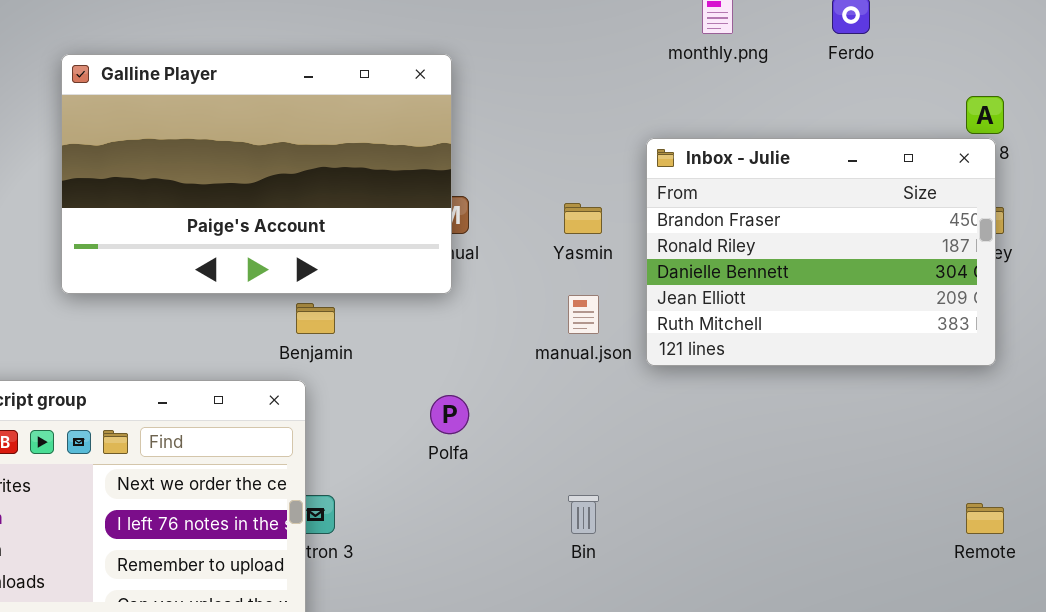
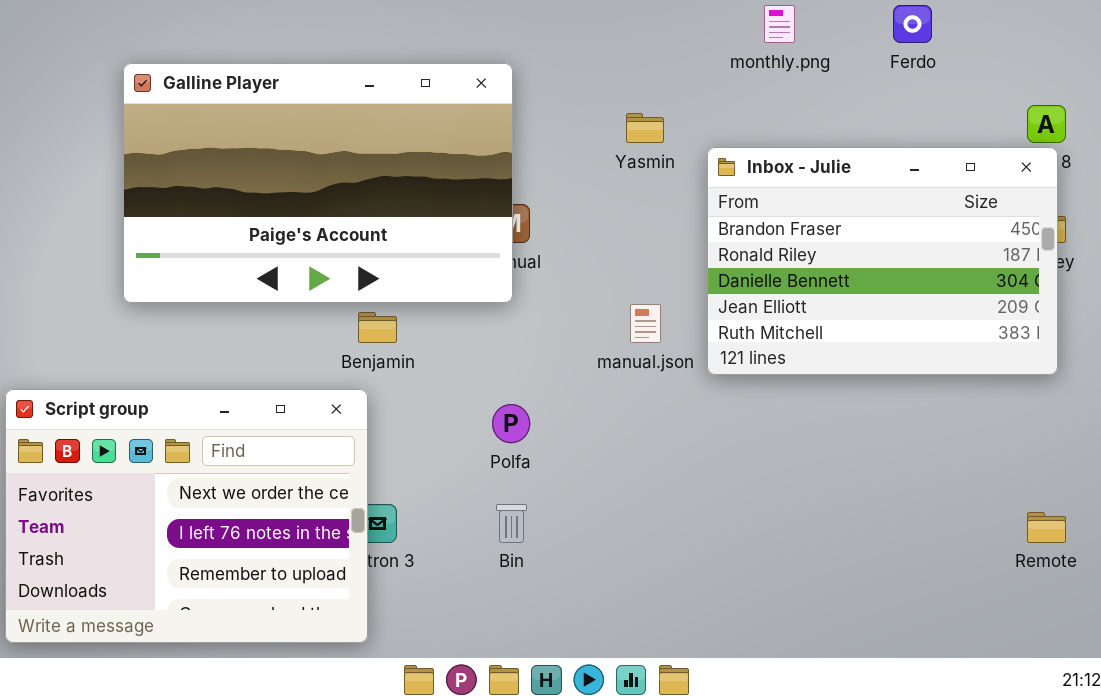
Yasmin: [564,203,602,234] -> [626,113,664,143], moved
Bin: [568,495,599,534] -> [496,504,527,543], moved

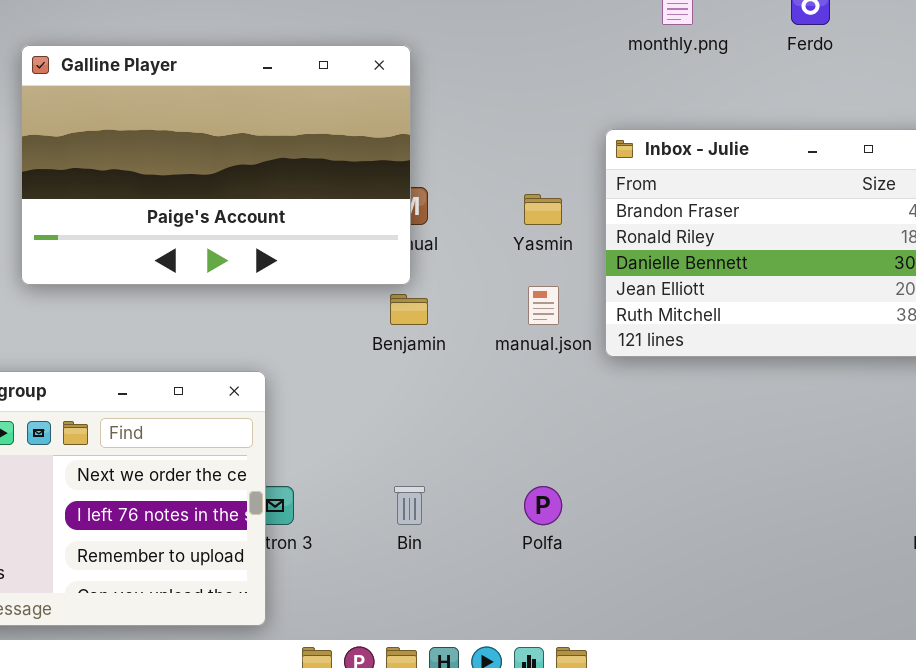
Yasmin: [626,113,664,143] -> [524,194,562,225], moved
Benjamin: [358,312,397,343] -> [390,294,428,325], moved
Polfa: [492,404,530,443] -> [524,486,562,525], moved

